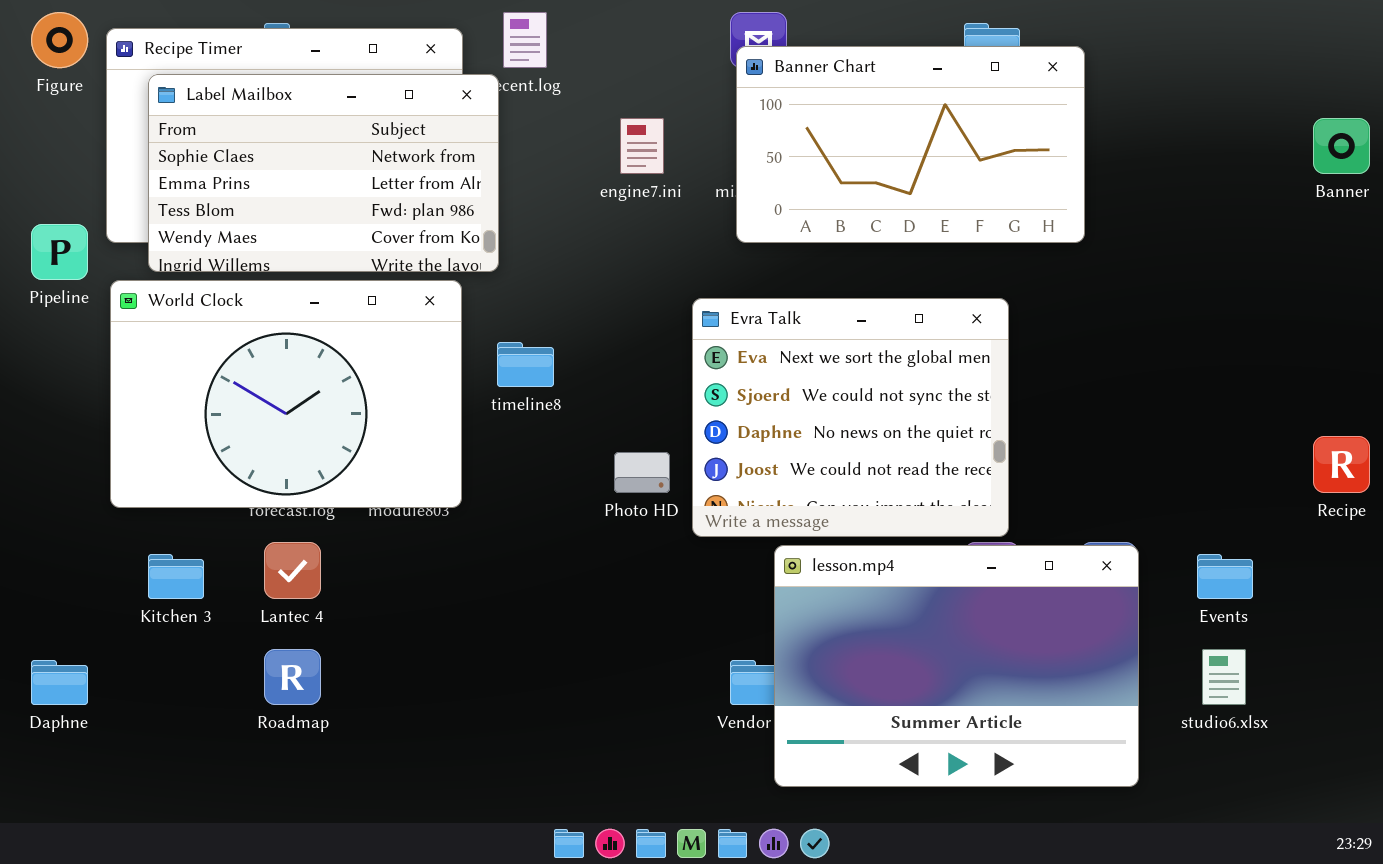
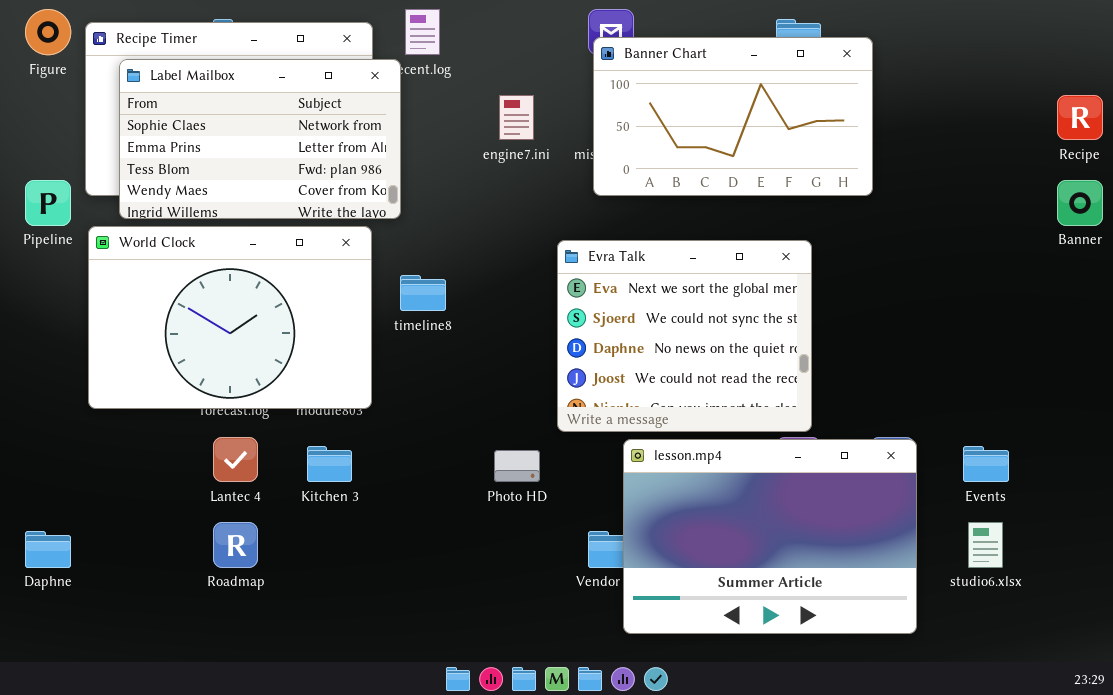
Banner: [1313,118,1370,174] -> [1057,180,1103,226], moved
Recipe: [1313,436,1370,493] -> [1057,95,1103,140], moved
Photo HD: [614,452,670,493] -> [494,450,540,482], moved
Kitchen 3: [148,554,204,599] -> [307,446,352,482], moved

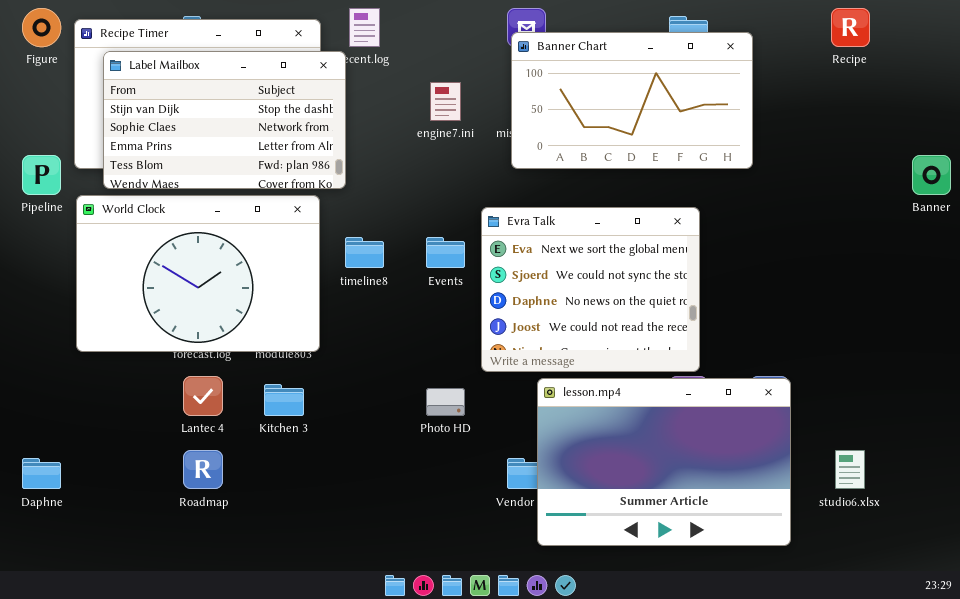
Label Mailbox: [119,59,401,219] -> [103,51,346,189], scrolled up 1 row
Recipe: [1057,95,1103,140] -> [831,8,870,47], moved
Events: [963,446,1009,482] -> [426,237,465,268], moved

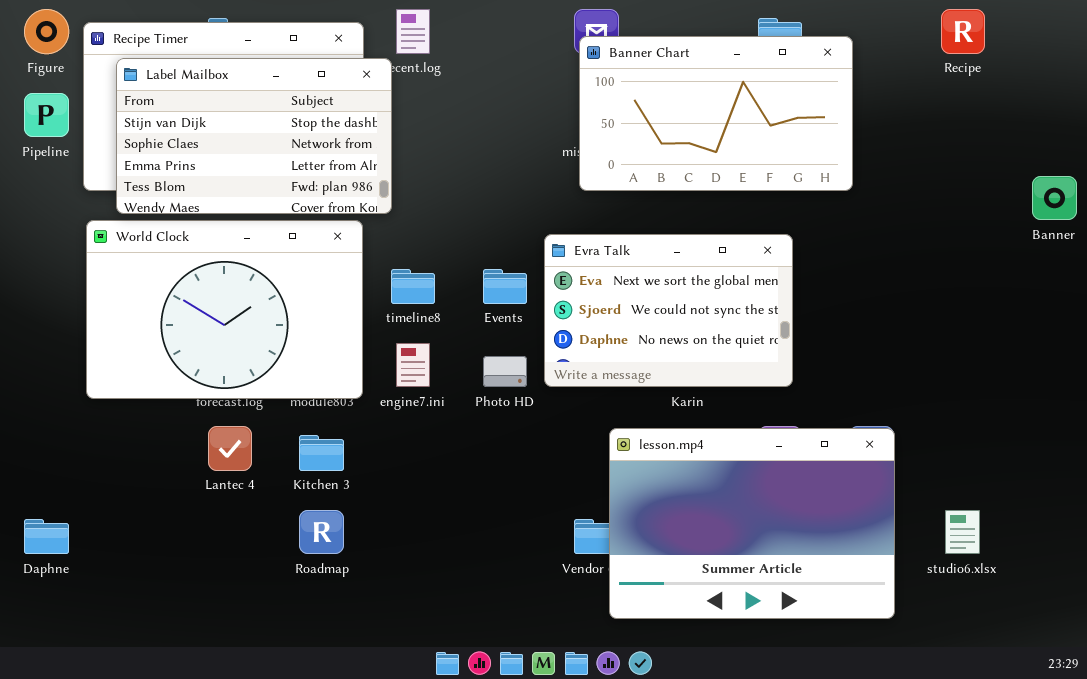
engine7.ini: [430,82,461,121] -> [396,343,430,387], moved
Pipeline: [22,155,61,195] -> [24,93,69,137], moved
Evra Talk: [481,207,700,372] -> [544,234,793,387], resized
Photo HD: [426,388,465,416] -> [483,356,527,387], moved
Roadmap: [183,450,223,489] -> [299,510,344,554], moved

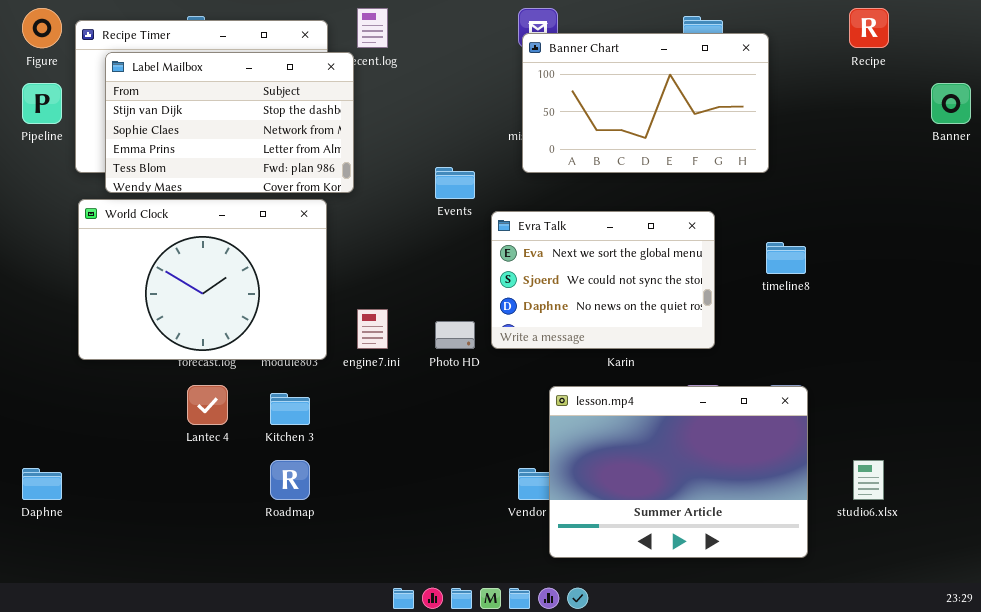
Banner: [1032,176,1077,220] -> [931,83,971,124], moved
timeline8: [391,269,435,304] -> [766,242,806,274], moved
Events: [483,269,527,304] -> [435,167,475,199], moved

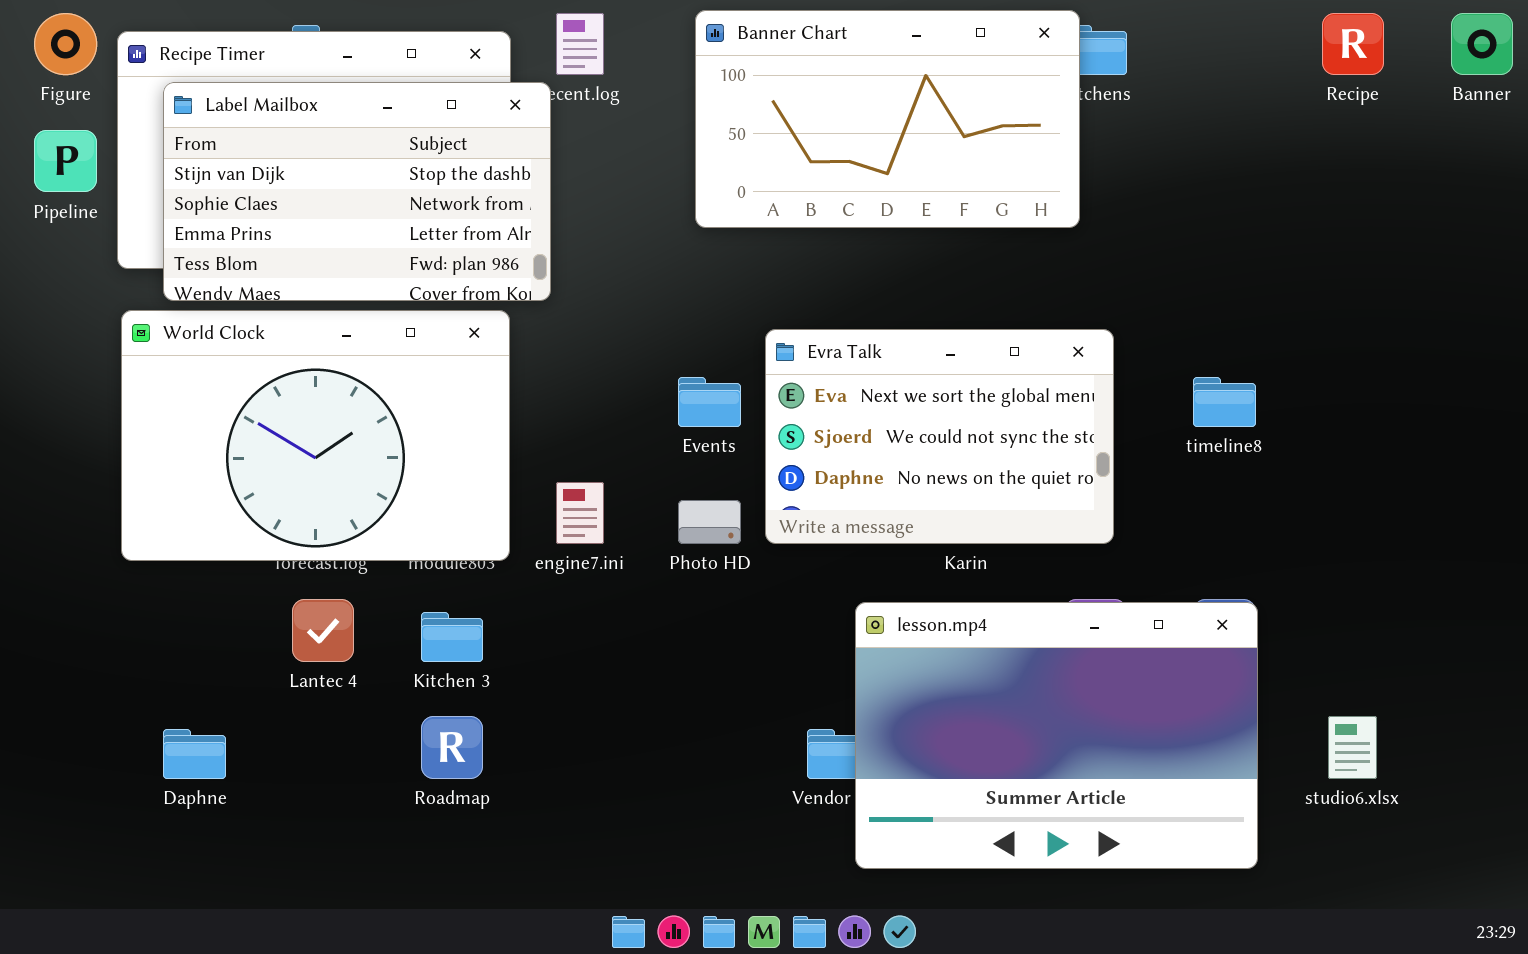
Banner Chart: [522,33,769,173] -> [695,10,1080,228], moved
Banner: [931,83,971,124] -> [1451,13,1513,75], moved
Events: [435,167,475,199] -> [678,377,741,427], moved
Daphne: [22,468,62,500] -> [163,729,226,779], moved

